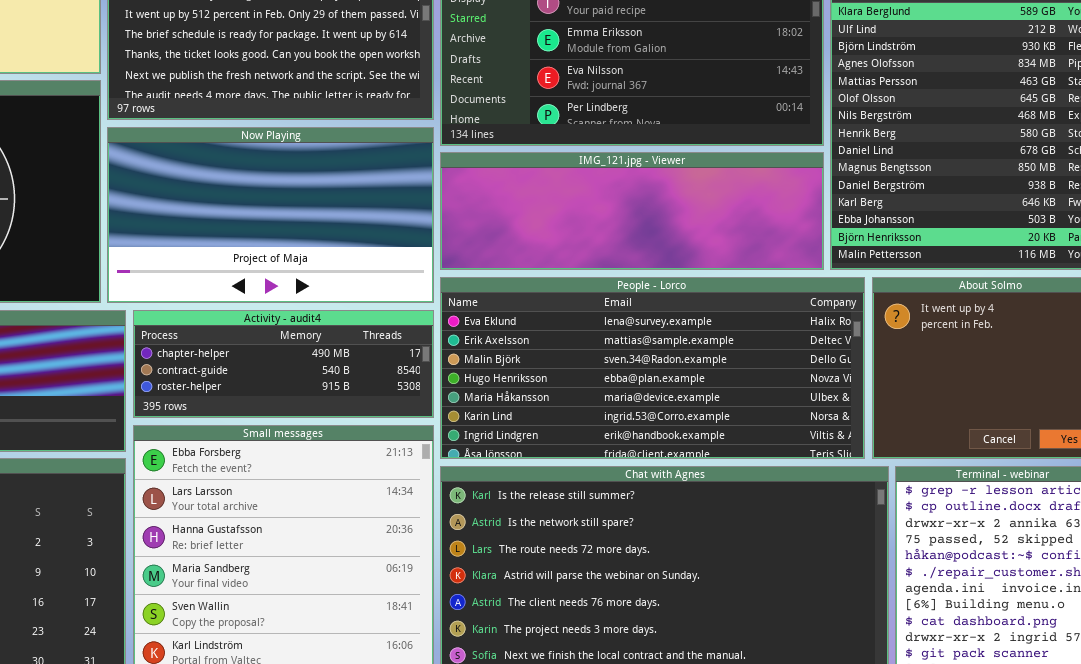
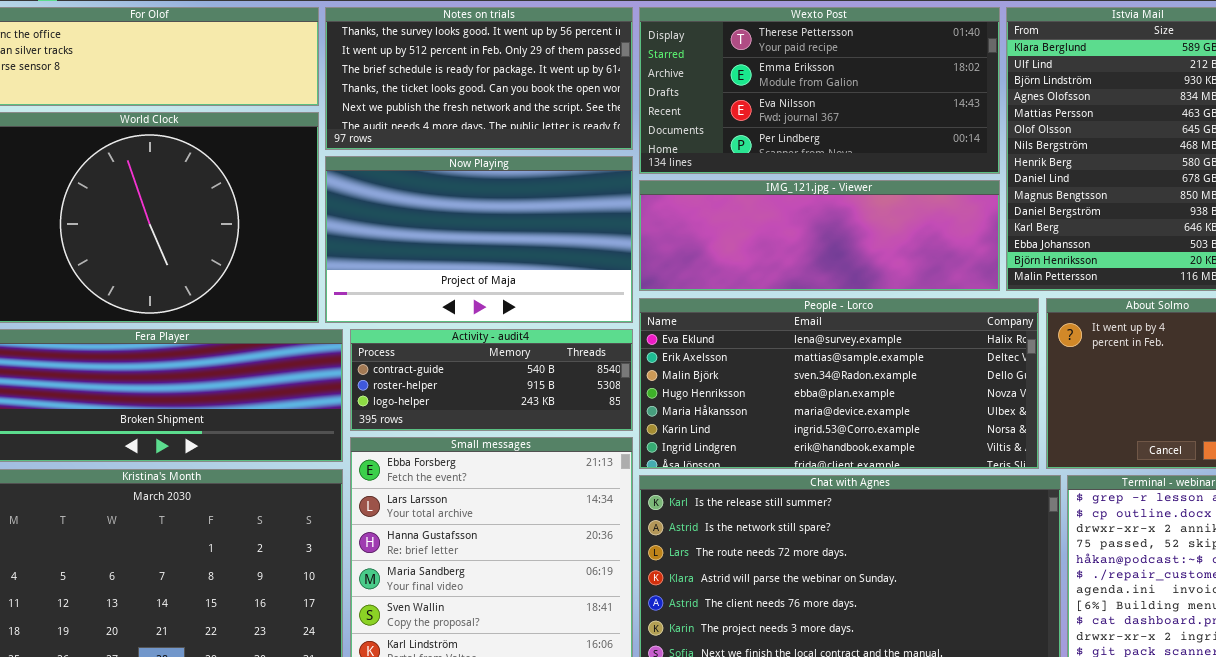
Activity - audit4: [133,310,434,418] -> [350,329,633,431], scrolled down 1 row

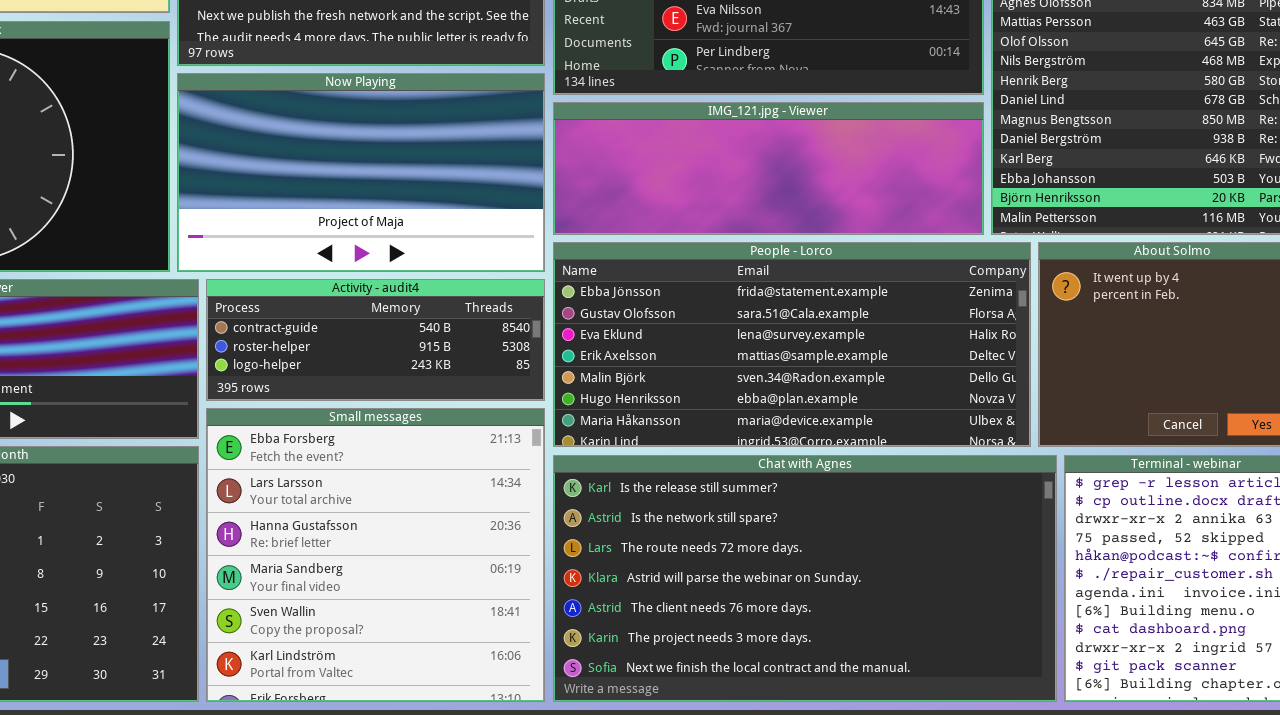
People - Lorco: [639,298,1039,469] -> [553,242,1031,447], scrolled up 2 rows

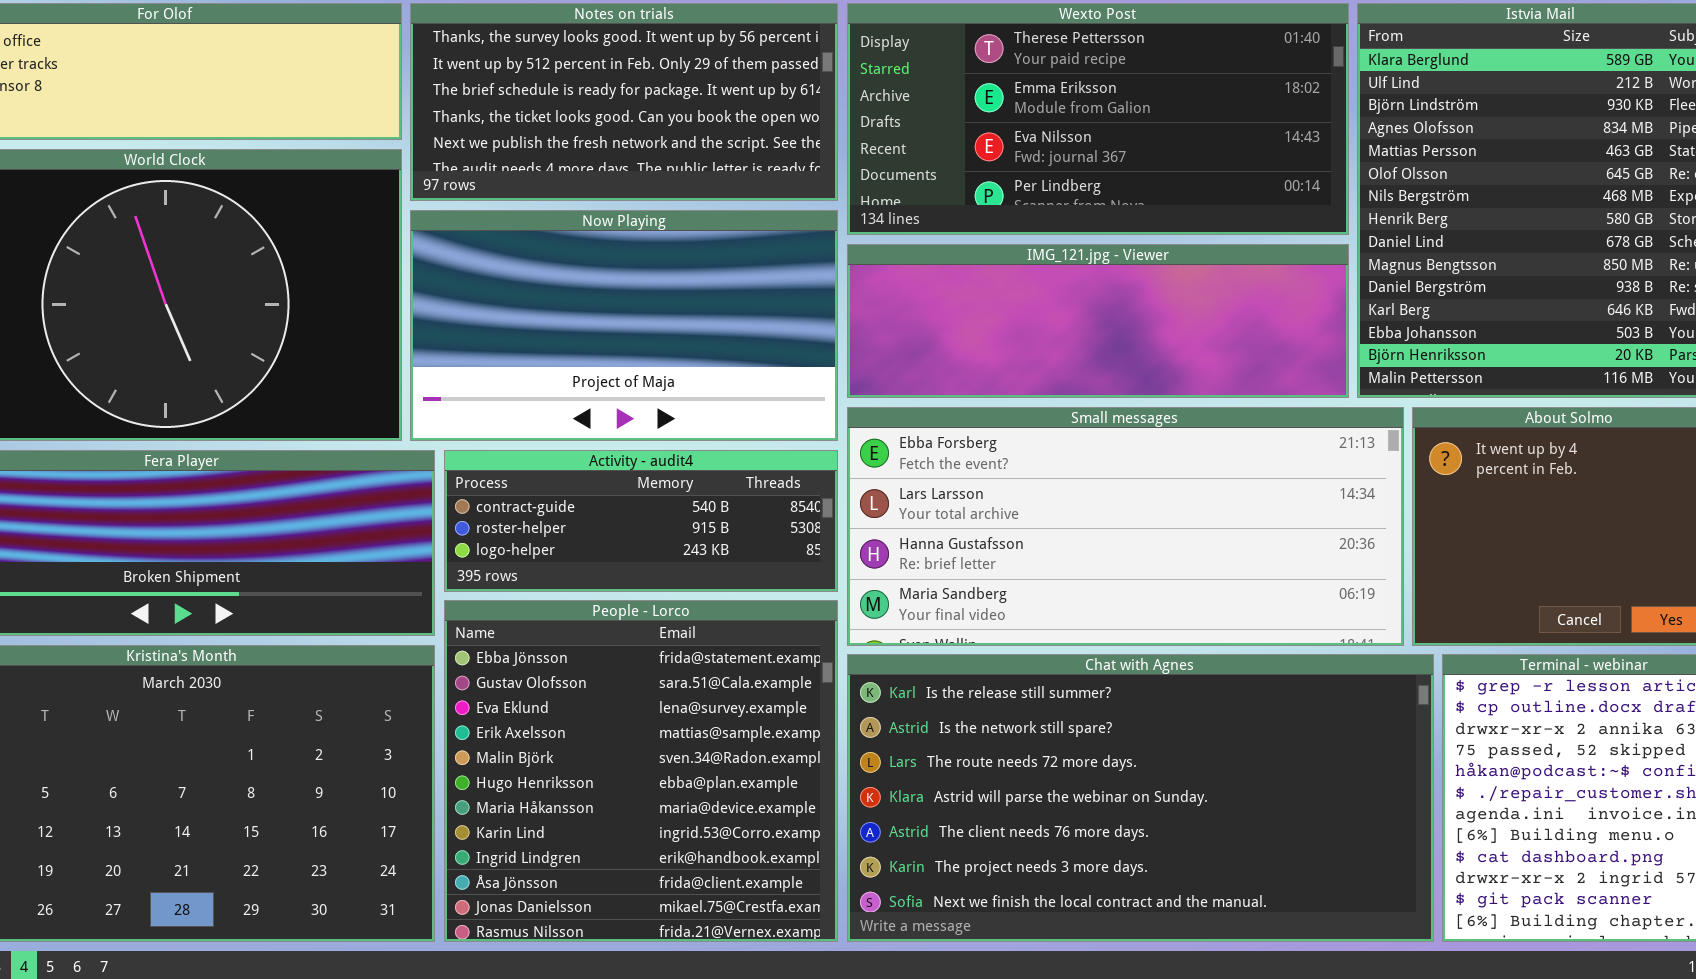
People - Lorco: [553,242,1031,447] -> [444,600,838,942], moved, resized
Small messages: [206,408,545,702] -> [847,407,1404,646], moved, resized

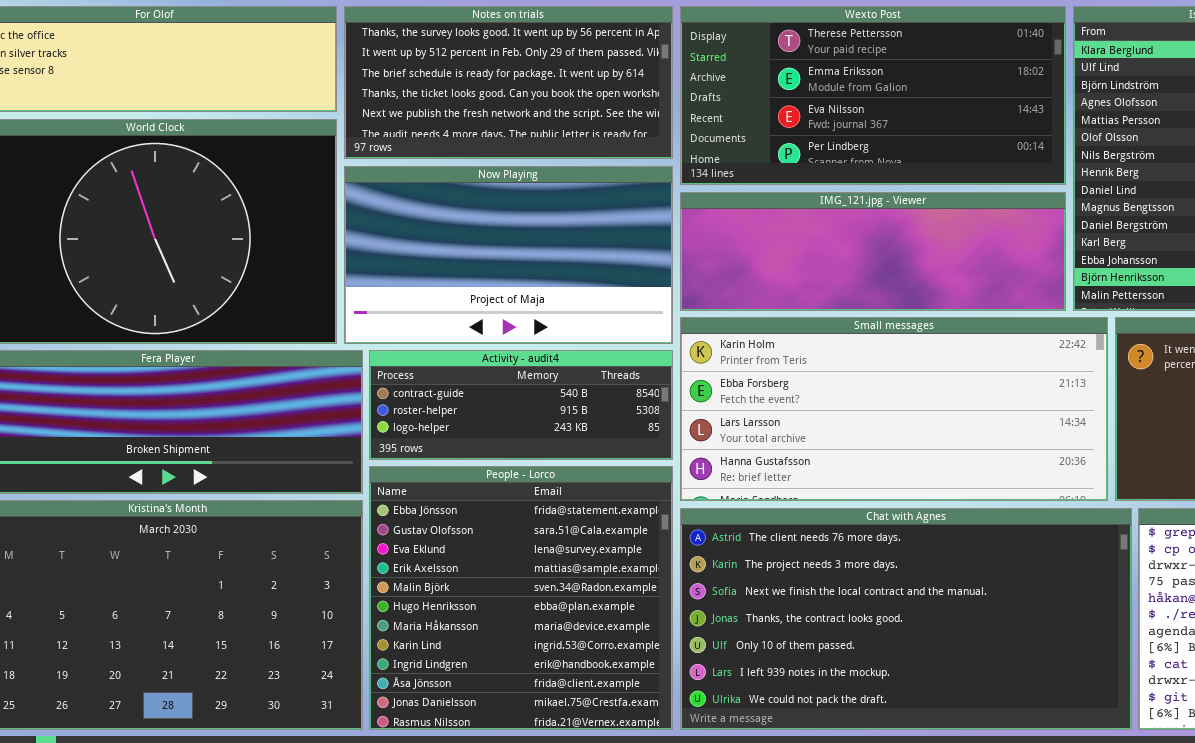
Small messages: [847,407,1404,646] -> [680,317,1108,501], scrolled up 1 row
Chat with Agnes: [847,654,1434,942] -> [680,508,1132,730], scrolled down 4 rows

